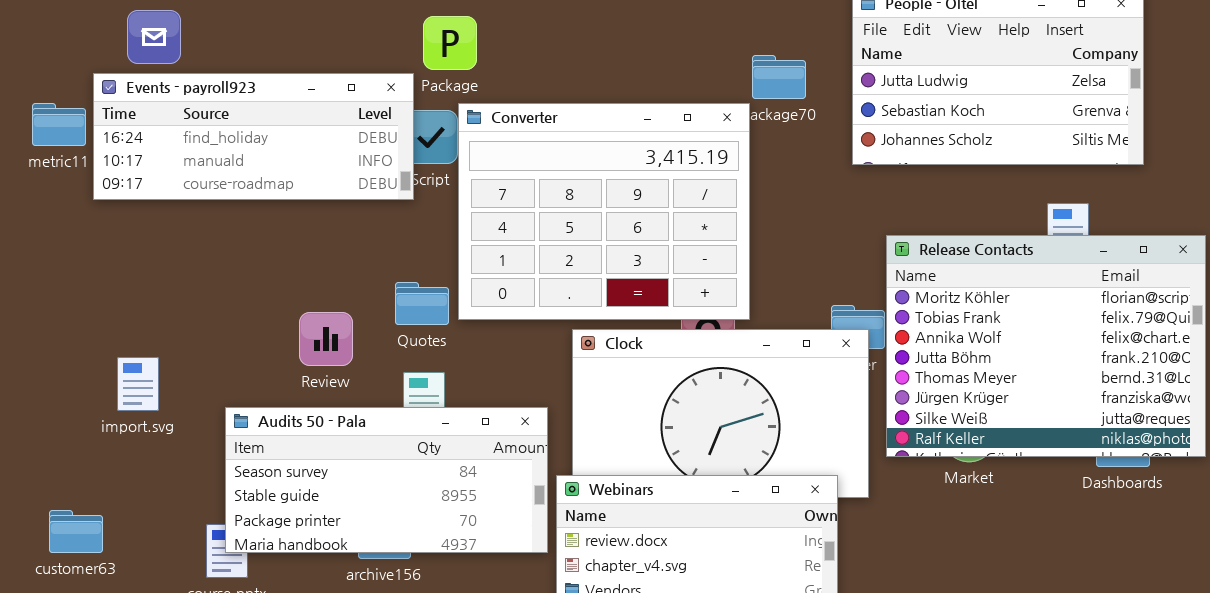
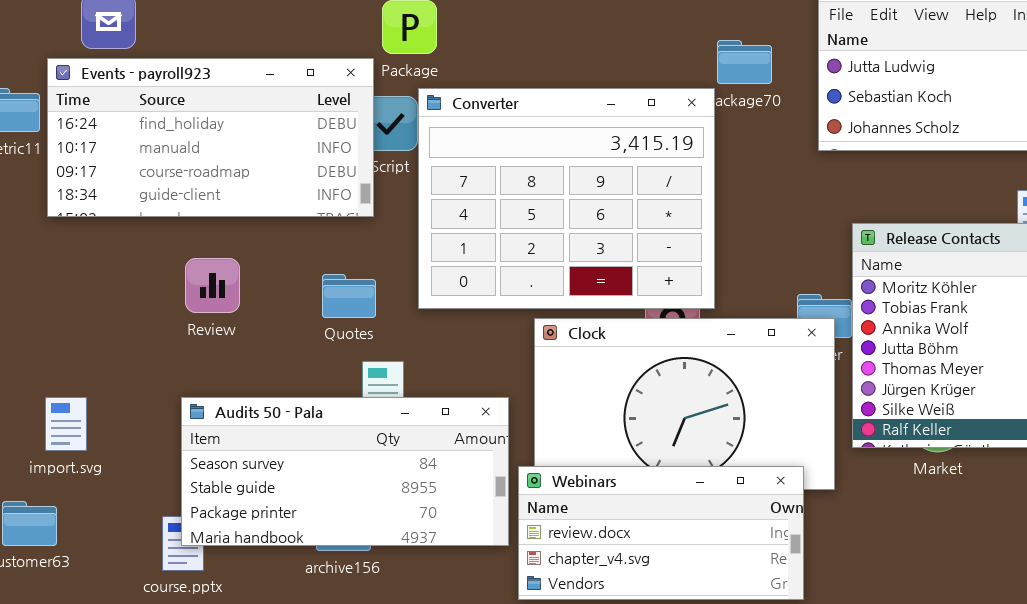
Events - payroll923: [93,73,414,200] -> [47,58,374,217], resized
Quotes: [395,282,449,325] -> [322,274,376,318], moved
Review: [299,312,353,366] -> [185,258,240,313], moved
import.svg: [117,357,159,411] -> [45,397,87,451], moved

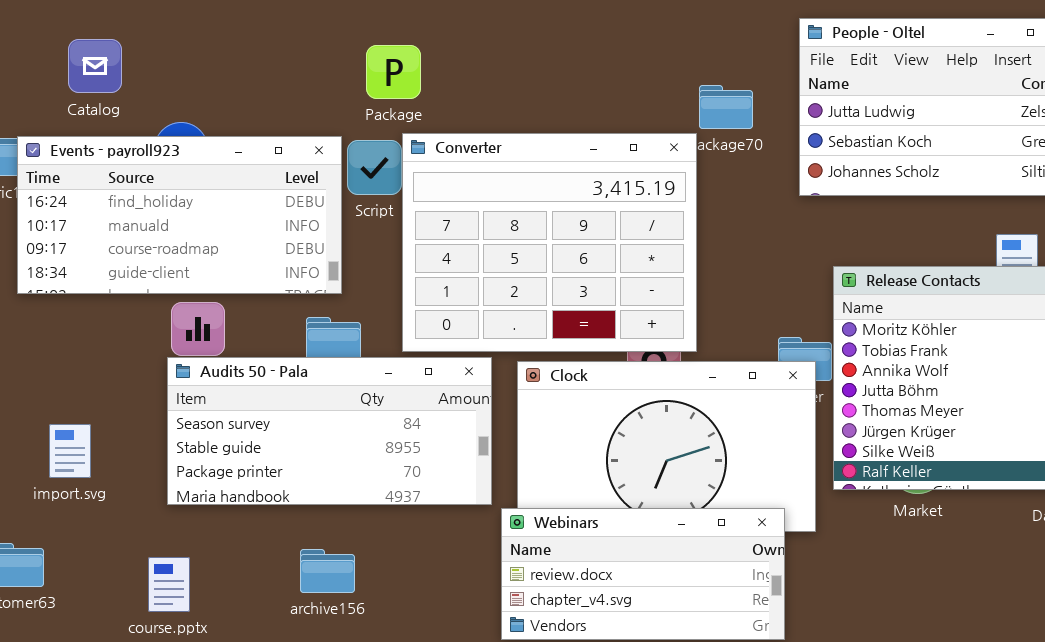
Events - payroll923: [47,58,374,217] -> [17,136,342,294], moved
import.svg: [45,397,87,451] -> [49,424,91,478], moved
Audits 50 - Pala: [181,397,509,546] -> [167,357,492,505], moved

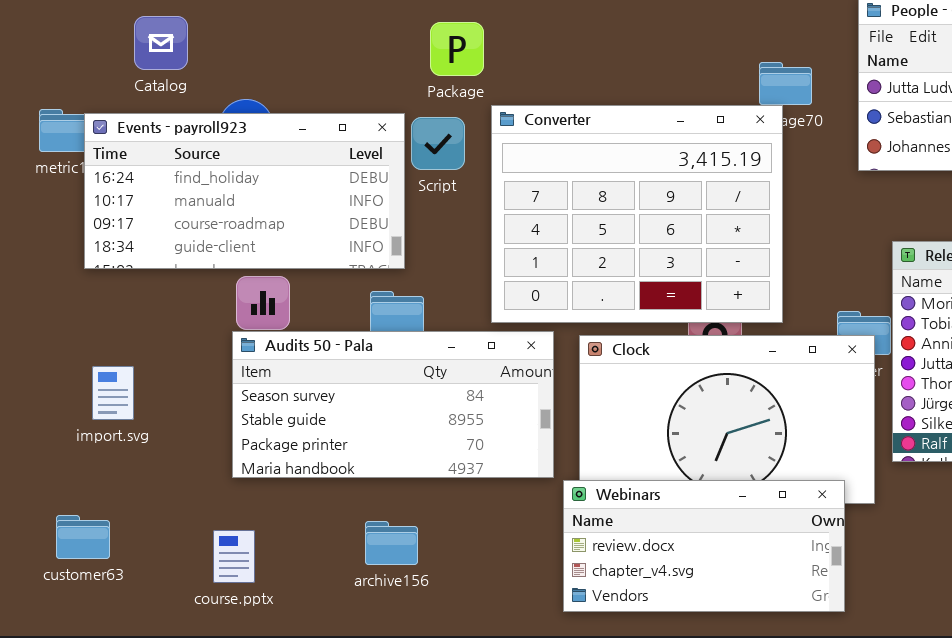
Converter: [402,133,697,352] -> [491,105,783,323], moved
import.svg: [49,424,91,478] -> [92,366,134,420], moved

